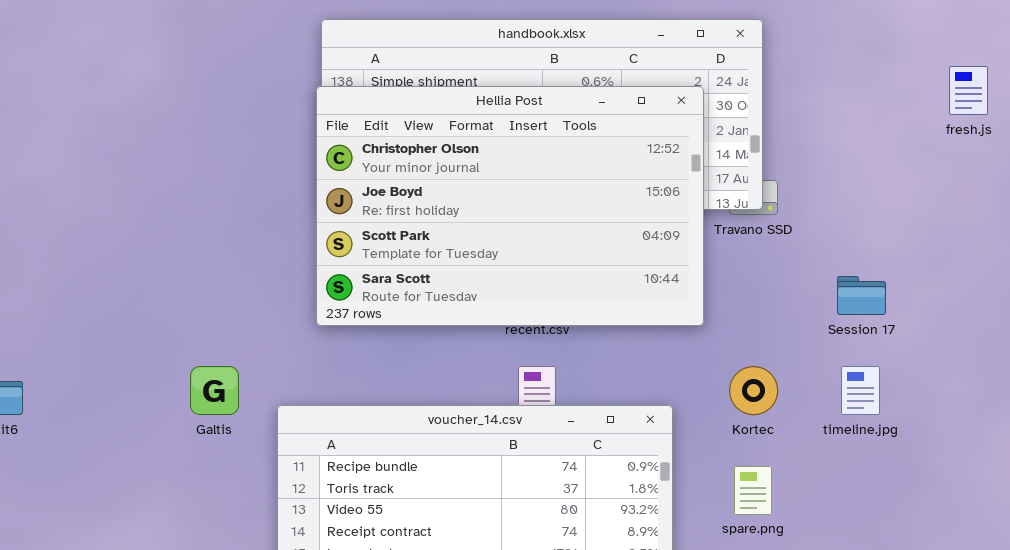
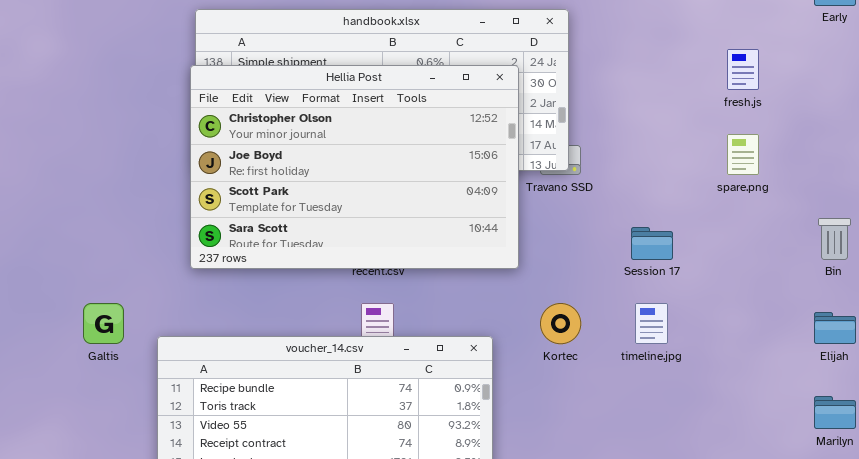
spare.png: [734,466,772,515] -> [727,134,759,175], moved

